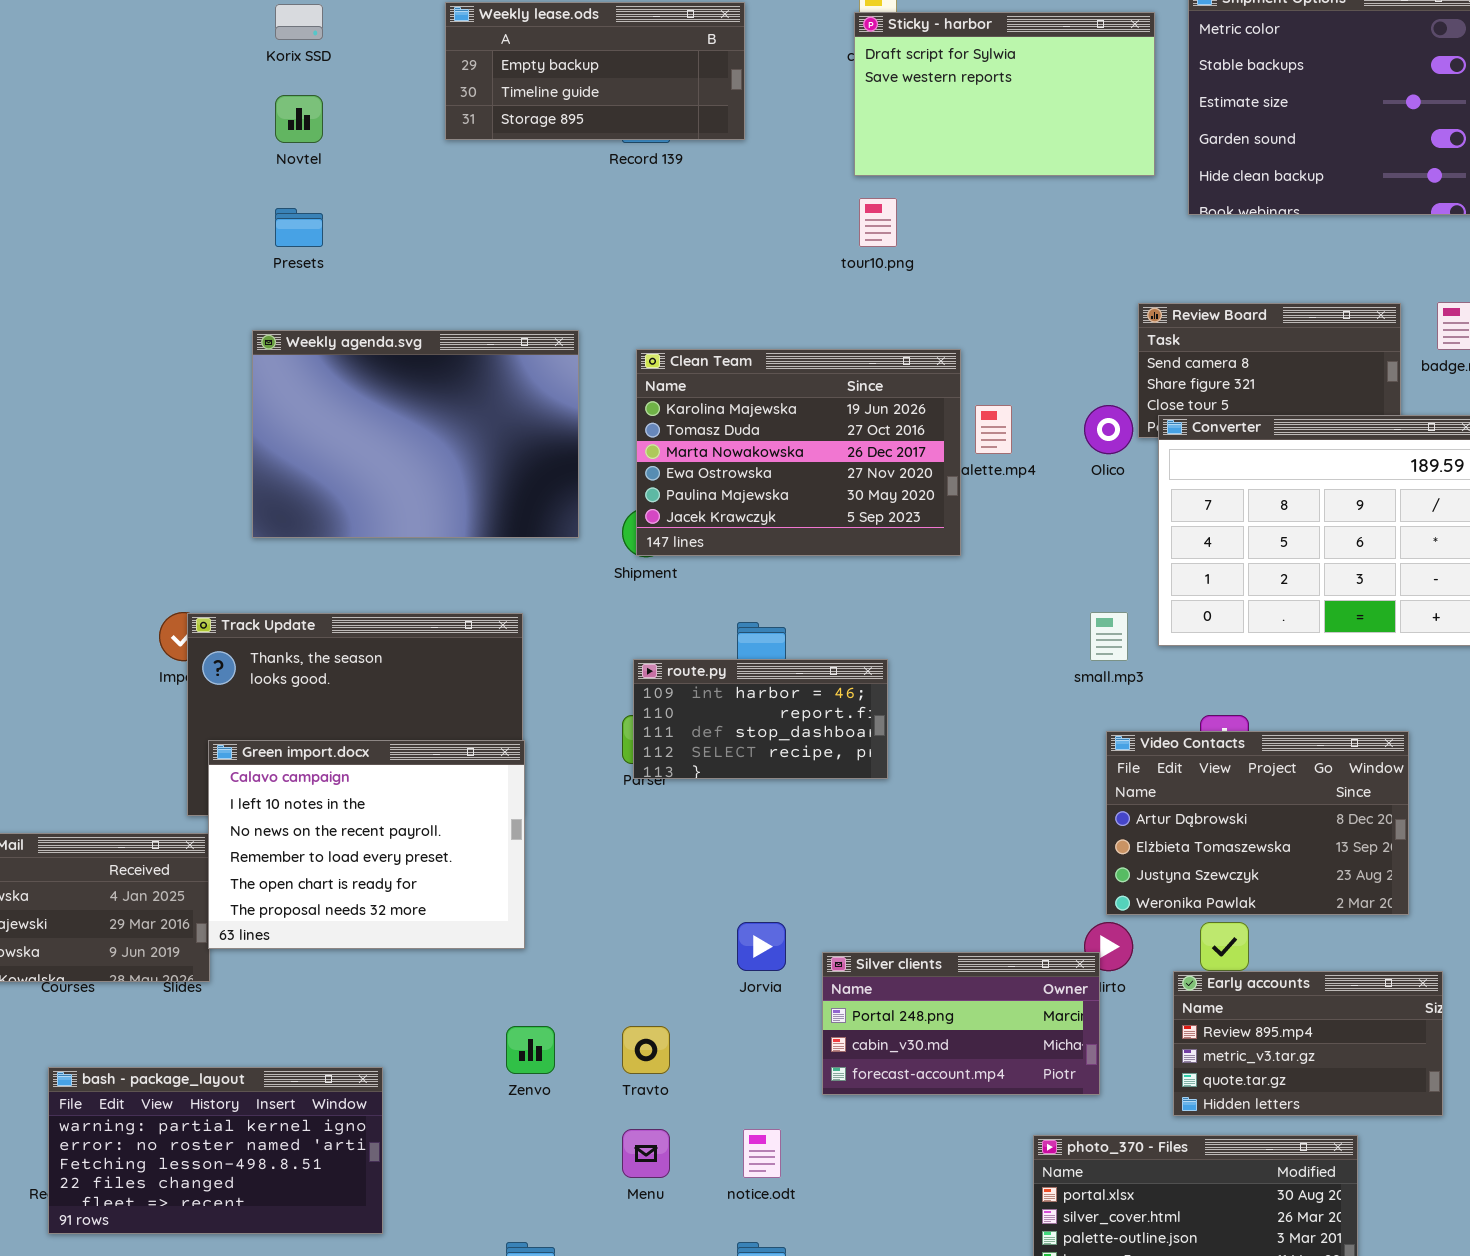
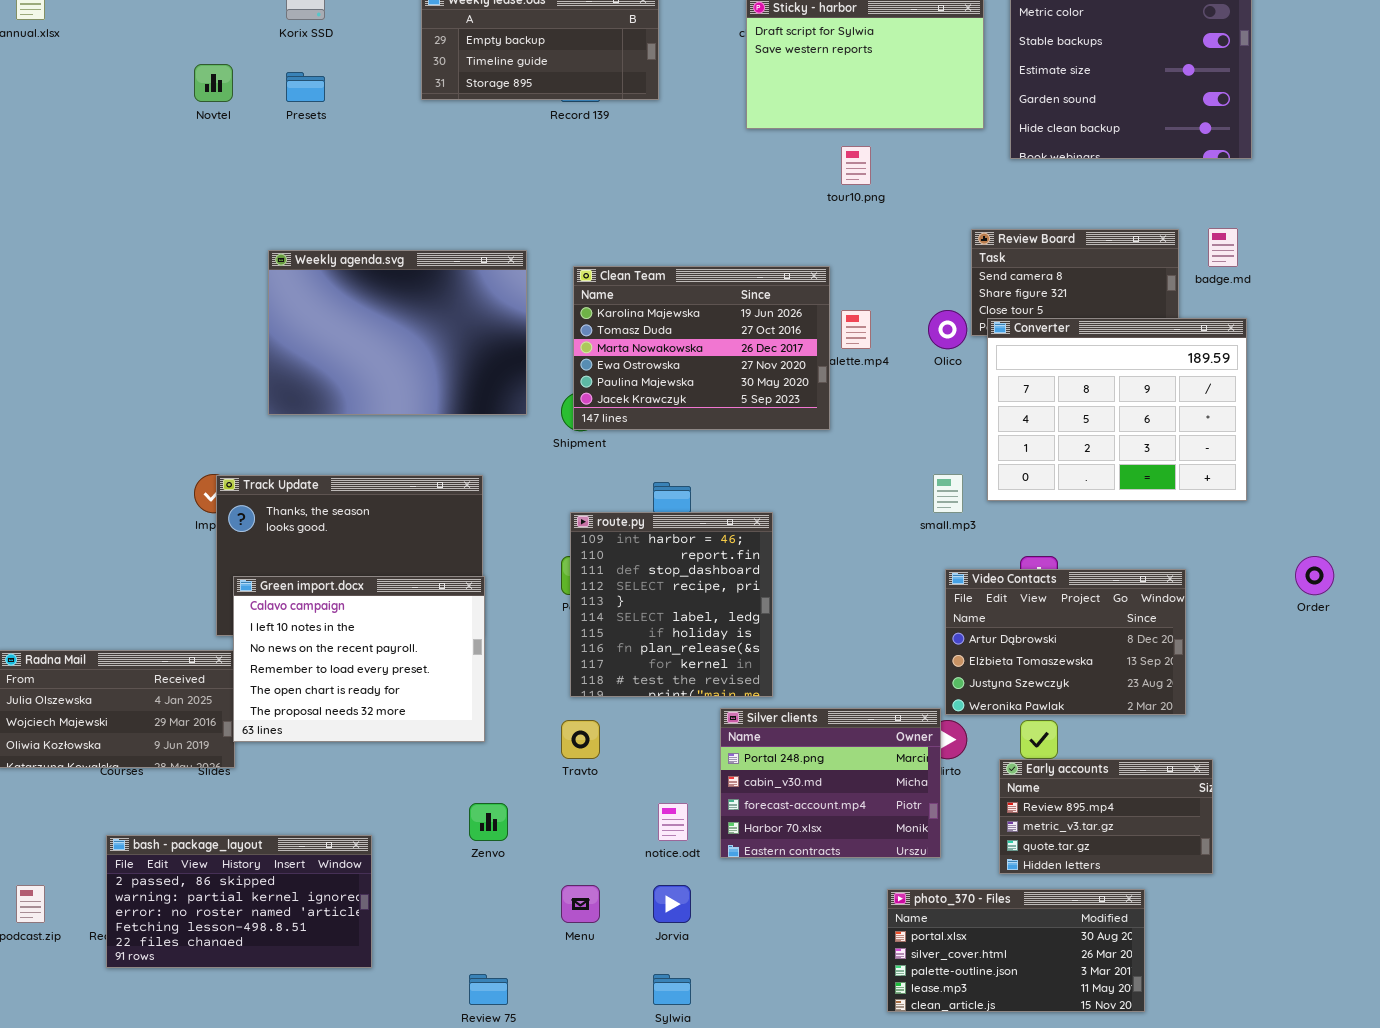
Novtel: [275,95,323,143] -> [194,64,233,102], moved
tour10.png: [859,198,897,247] -> [841,146,871,185], moved
Presets: [275,208,323,247] -> [286,72,325,102], moved
route.py: [633,659,888,779] -> [570,512,773,697], resized
Jorvia: [737,922,786,971] -> [653,885,691,923], moved
Silver clients: [822,952,1100,1095] -> [720,708,941,858], resized
Travto: [622,1026,670,1074] -> [561,720,600,759], moved
bash - package_layout: [48,1067,383,1234] -> [106,835,372,968], scrolled up 1 row
notice.odt: [743,1129,781,1178] -> [658,803,688,841], moved

